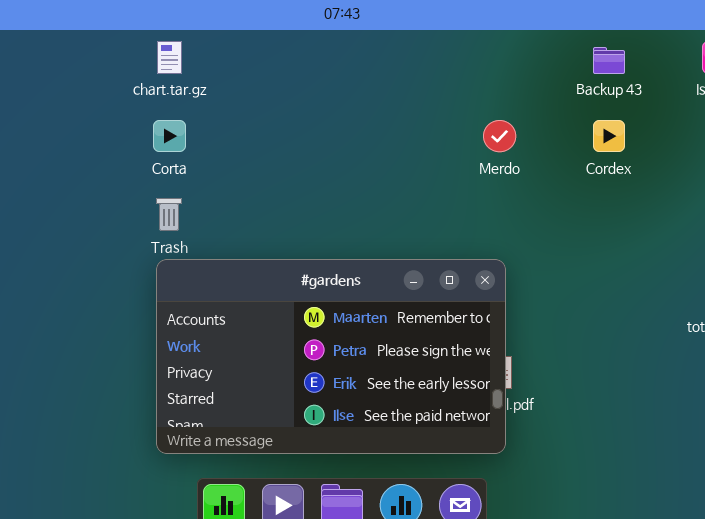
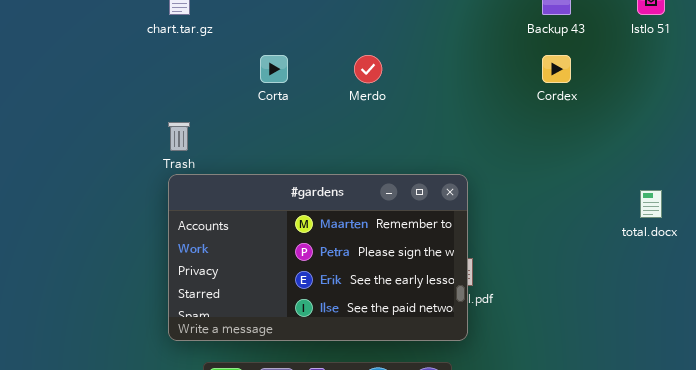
Corta: [153,120,186,152] -> [260,55,288,83], moved
Merdo: [483,120,516,152] -> [354,55,382,83], moved

